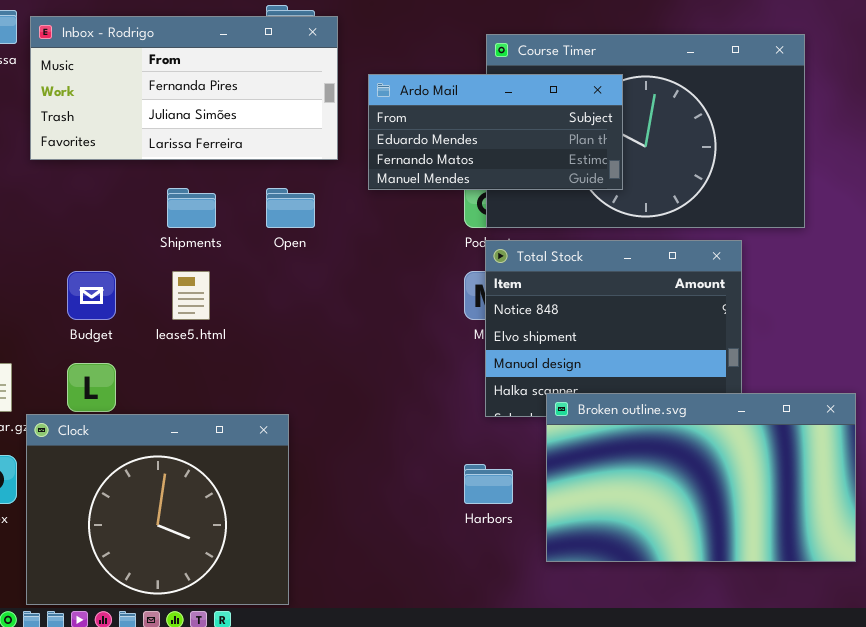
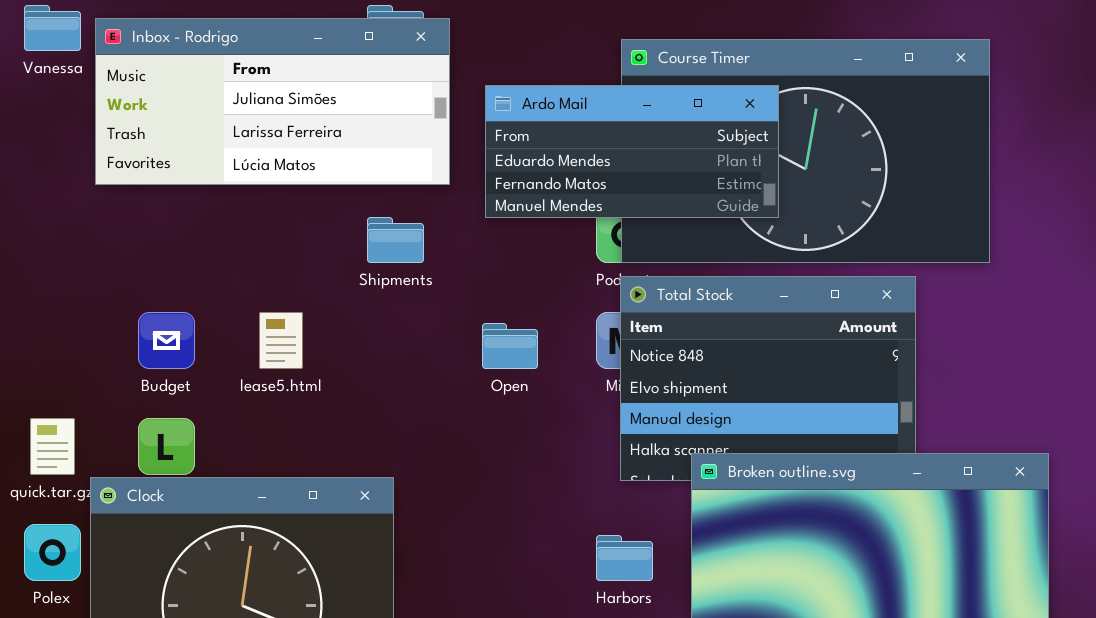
Inbox - Rodrigo: [30,16,338,160] -> [95,18,450,185], scrolled down 1 row
Shipments: [167,188,216,228] -> [367,217,424,263], moved
Open: [266,188,315,228] -> [482,323,538,369], moved

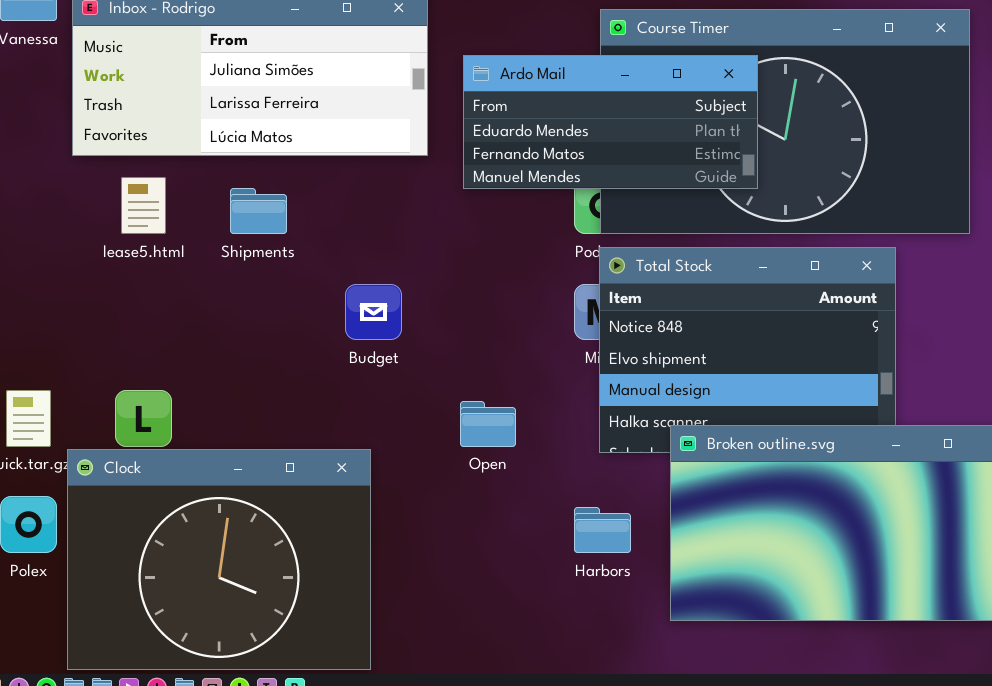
Shipments: [367,217,424,263] -> [230,188,287,234], moved
Budget: [138,312,195,369] -> [345,284,402,340], moved
lease5.html: [259,312,303,369] -> [121,177,166,234], moved
Open: [482,323,538,369] -> [460,401,516,447], moved

